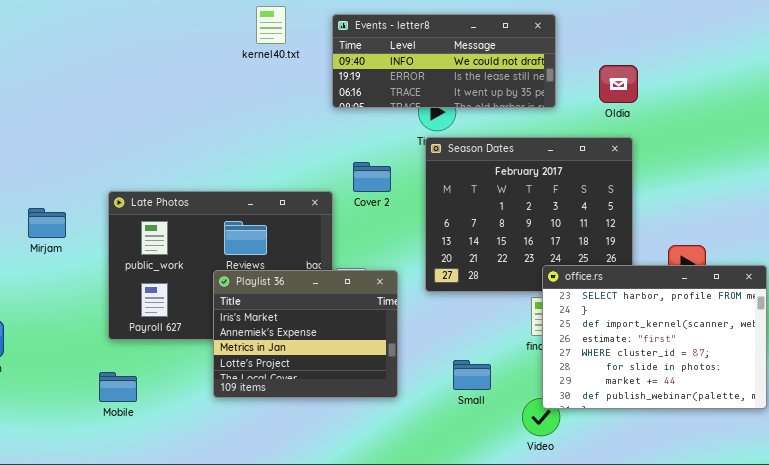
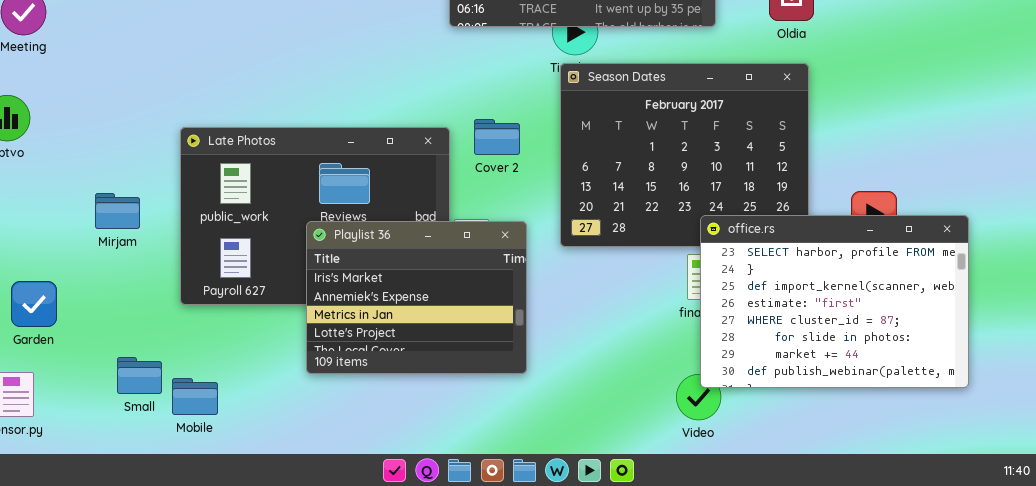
Cover 2: [353,162,391,192] -> [474,119,520,155], moved
Mirjam: [28,208,66,238] -> [95,193,140,229], moved
Small: [453,360,491,390] -> [117,357,162,394], moved
Mobile: [99,372,137,402] -> [172,378,218,415], moved

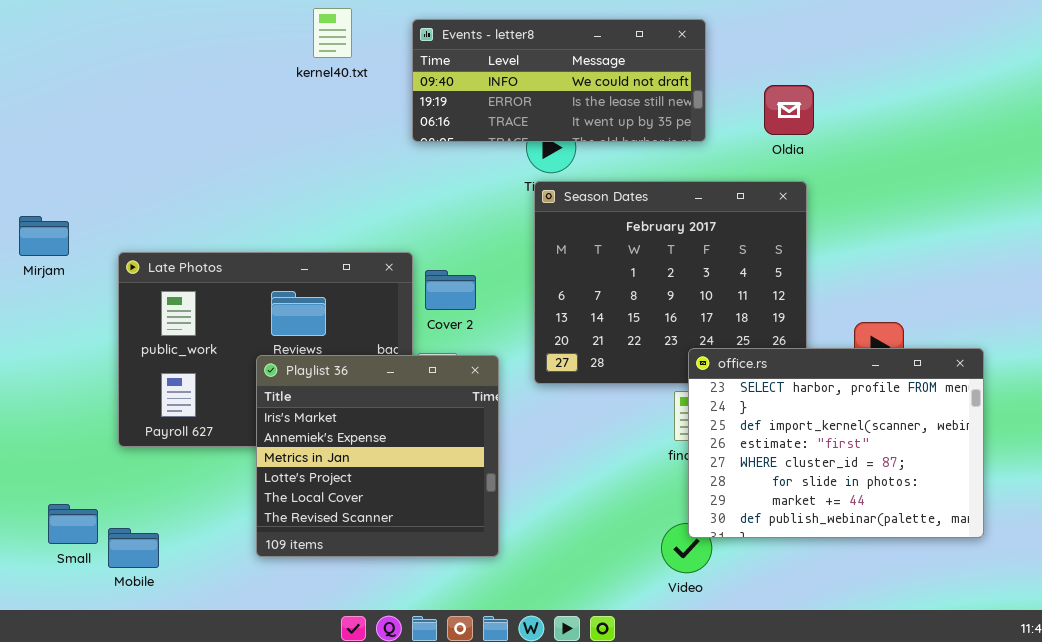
Cover 2: [474,119,520,155] -> [425,270,476,310], moved
Mirjam: [95,193,140,229] -> [19,216,69,256], moved
Playlist 36: [306,221,527,374] -> [256,355,499,557], resized

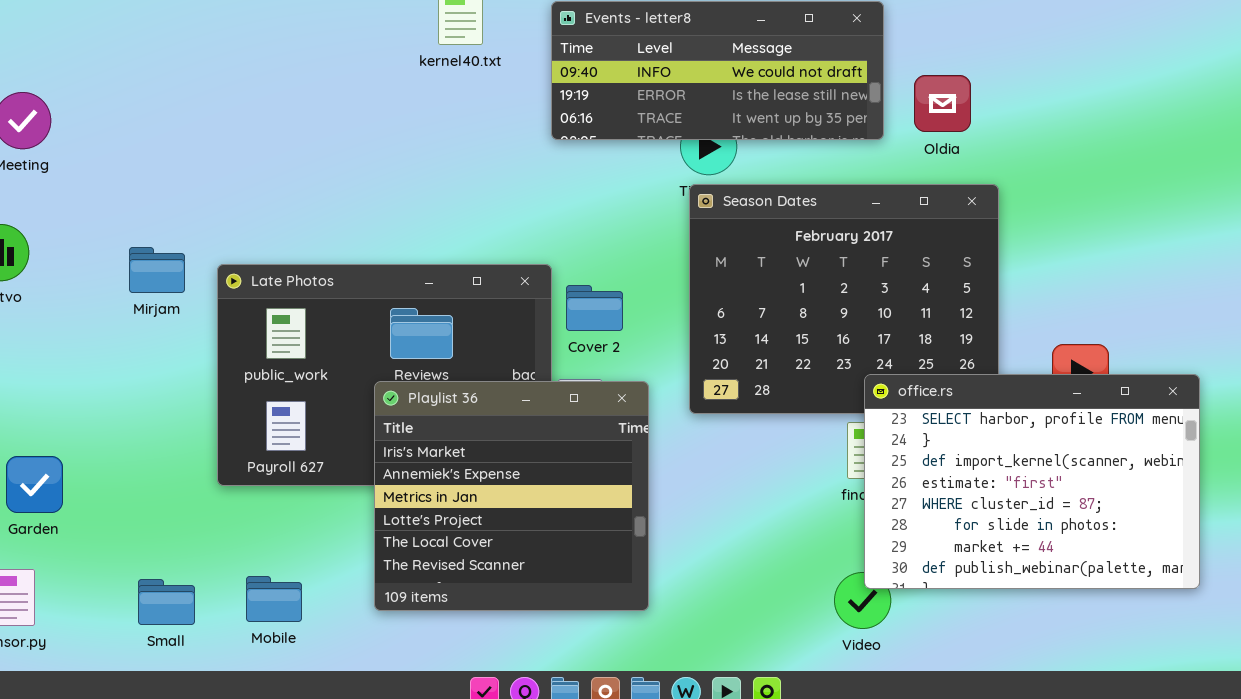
Oldia: [764,85,814,135] -> [914,75,971,132], moved
Mirjam: [19,216,69,256] -> [129,247,185,293], moved
Small: [48,504,98,544] -> [138,579,195,625], moved
Mobile: [108,528,159,568] -> [246,576,302,622], moved

